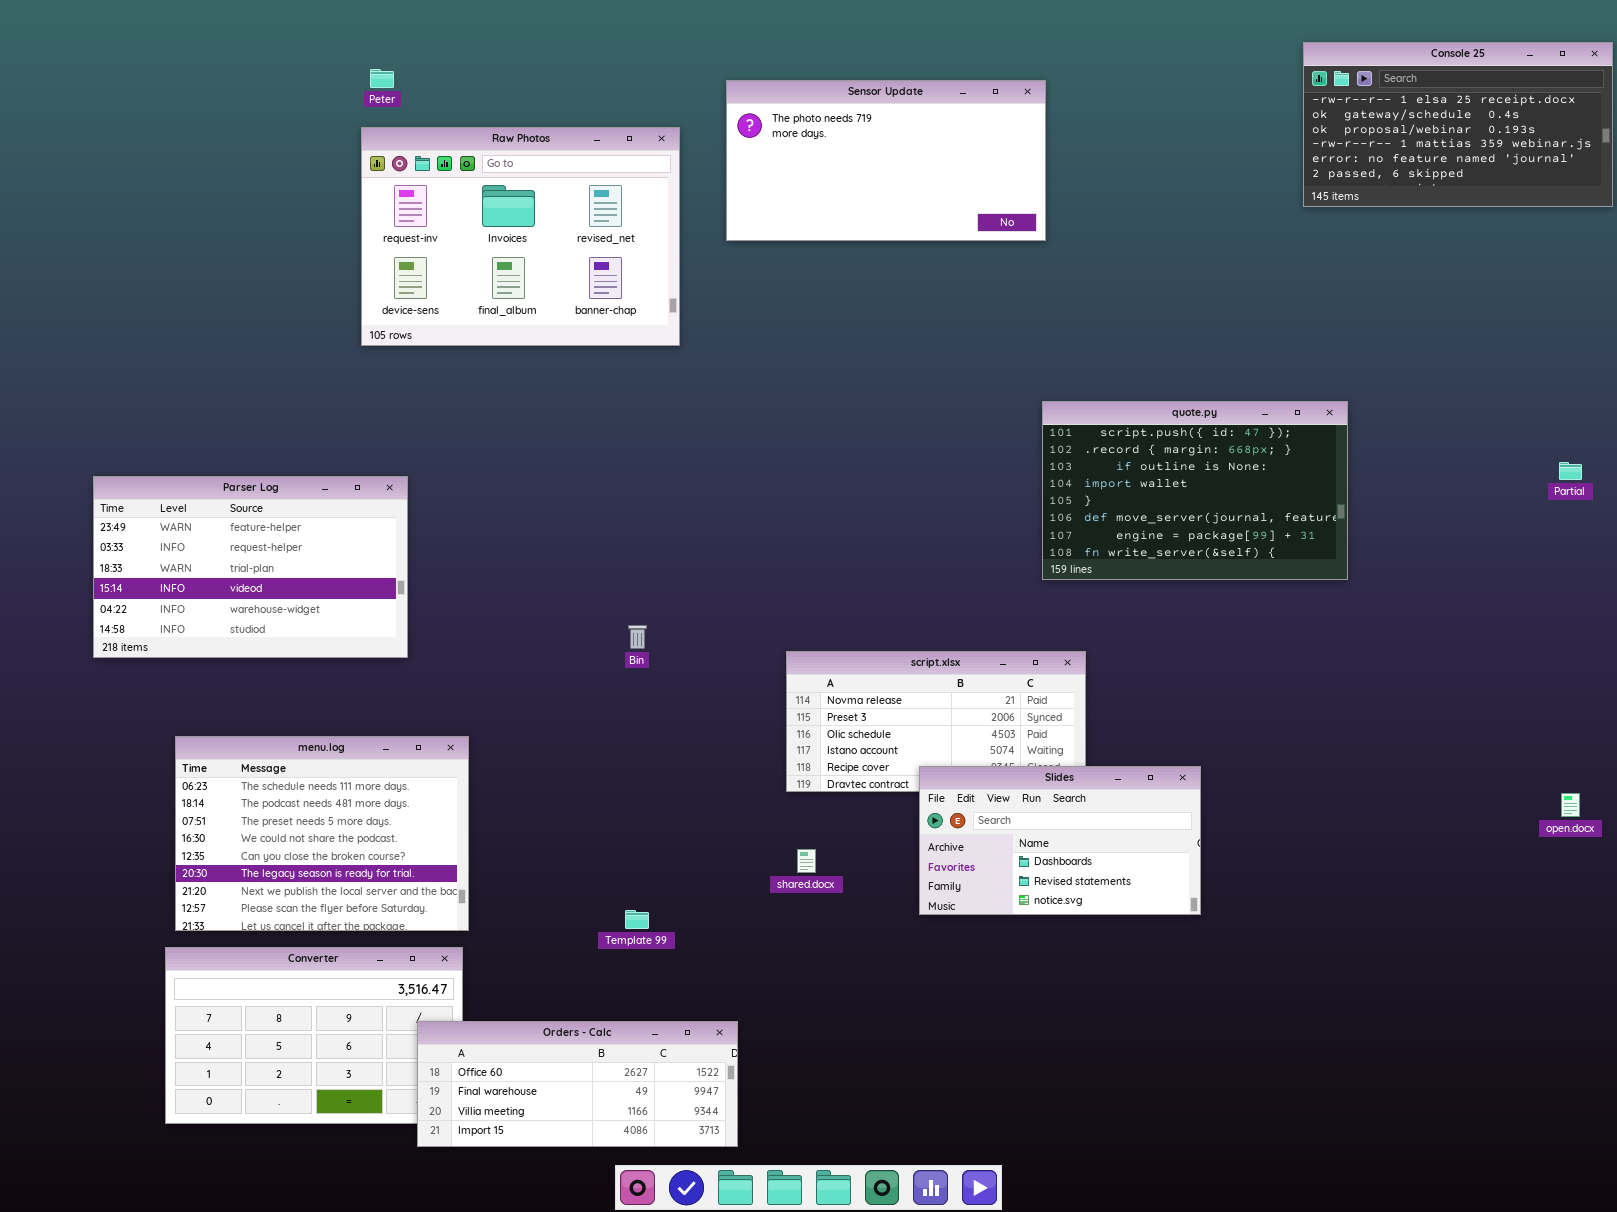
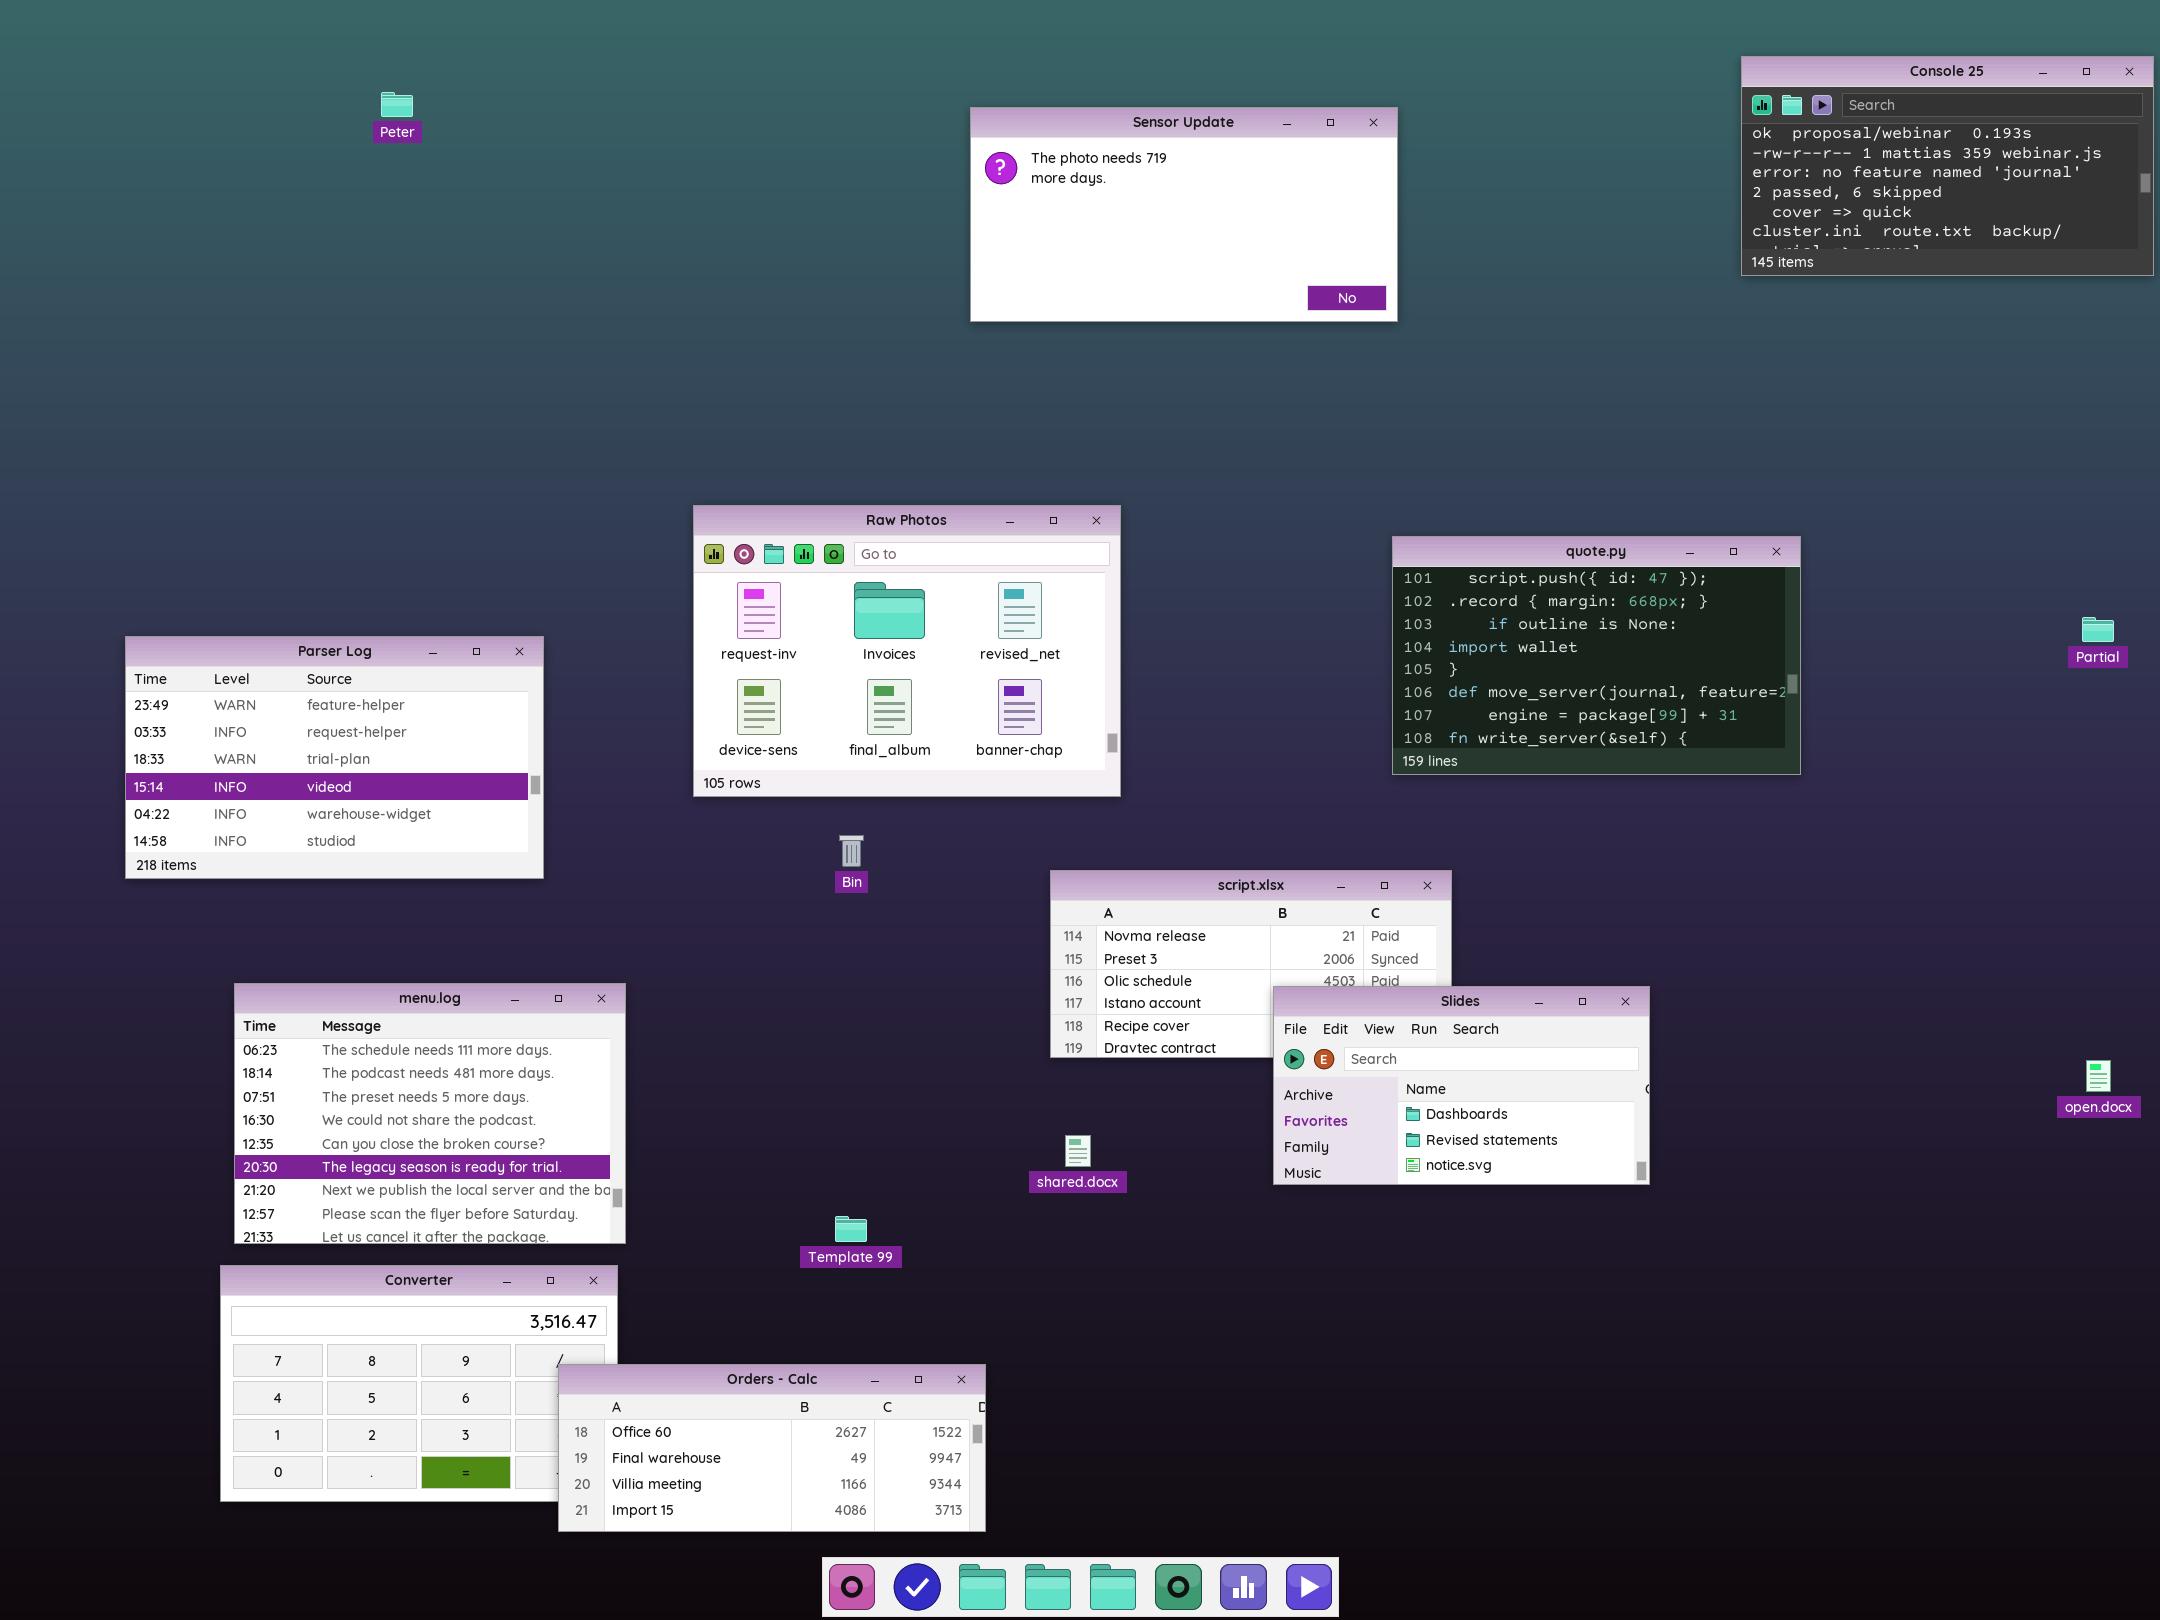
Console 25: [1303,42,1613,207] -> [1741,56,2154,276], scrolled down 2 rows
Peter: [370,69,394,88] -> [381,92,413,117], moved
Raw Photos: [361,127,680,346] -> [693,505,1121,797], moved
Slides: [919,766,1201,915] -> [1273,986,1650,1185], moved

